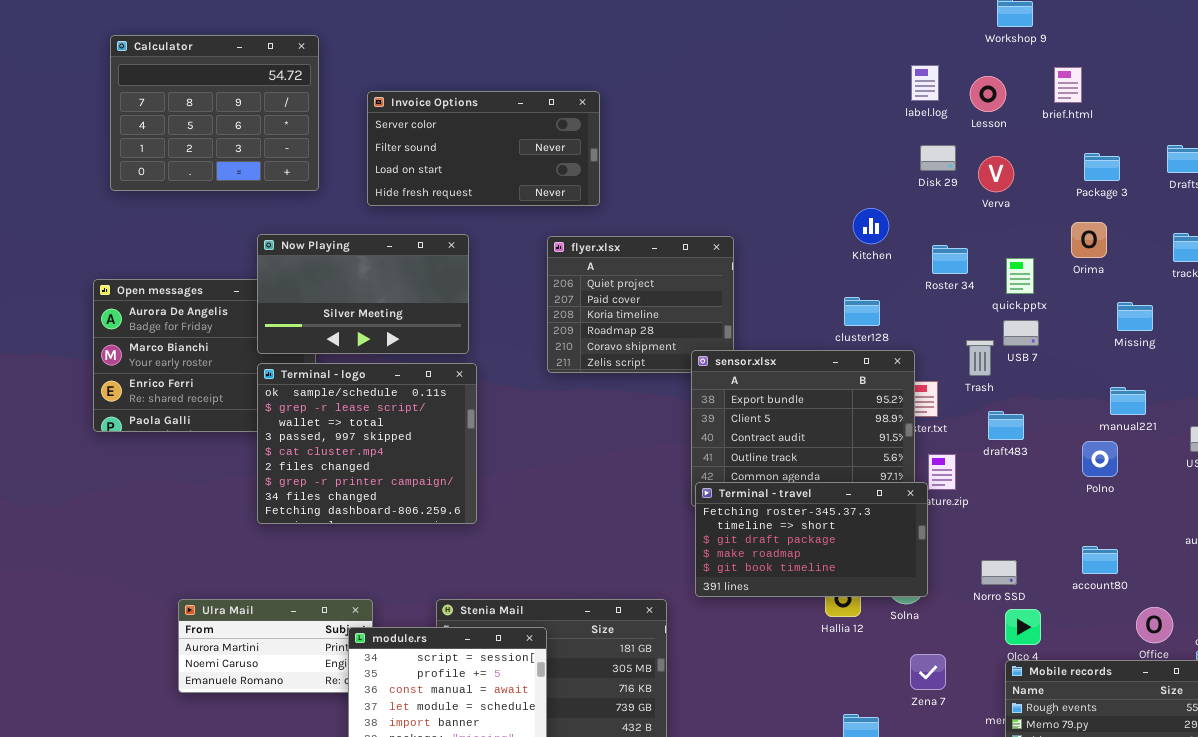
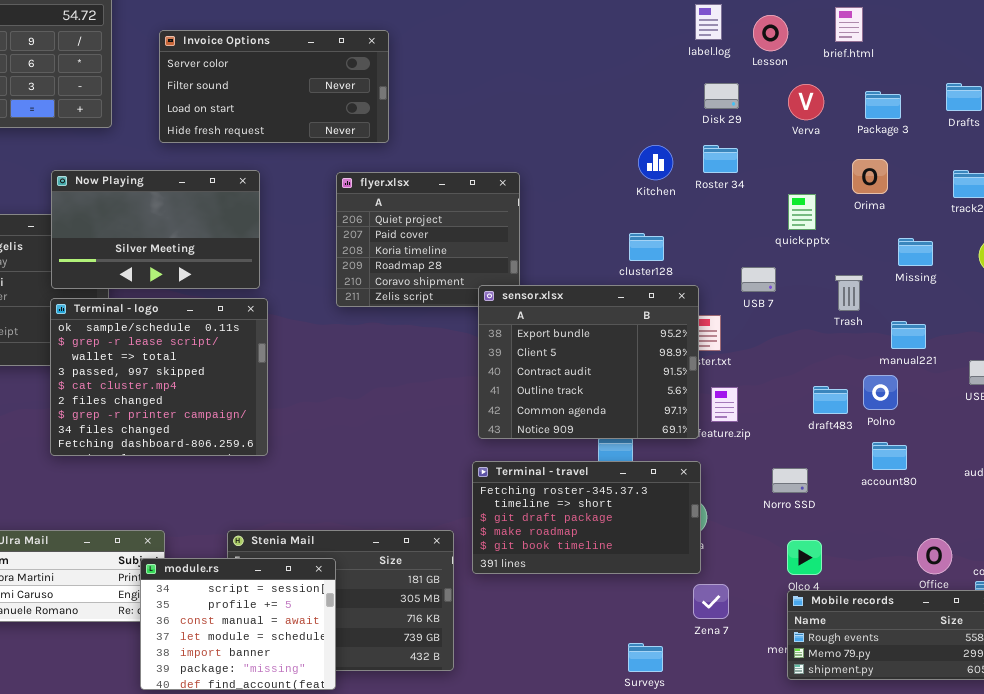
Verva: [978,156,1014,192] -> [788,84,824,120], moved
Roster 34: [932,245,968,274] -> [703,145,738,173], moved
USB 7: [1003,320,1039,346] -> [741,267,776,292], moved
Trash: [966,340,994,376] -> [835,275,863,311], moved
draft483: [988,411,1024,440] -> [813,386,848,414], moved
Terminal - travel: [695,482,928,597] -> [472,461,701,574], moved
account80: [1082,546,1118,574] -> [872,442,907,470], moved
Norro SSD: [981,560,1017,585] -> [772,468,808,493], moved

